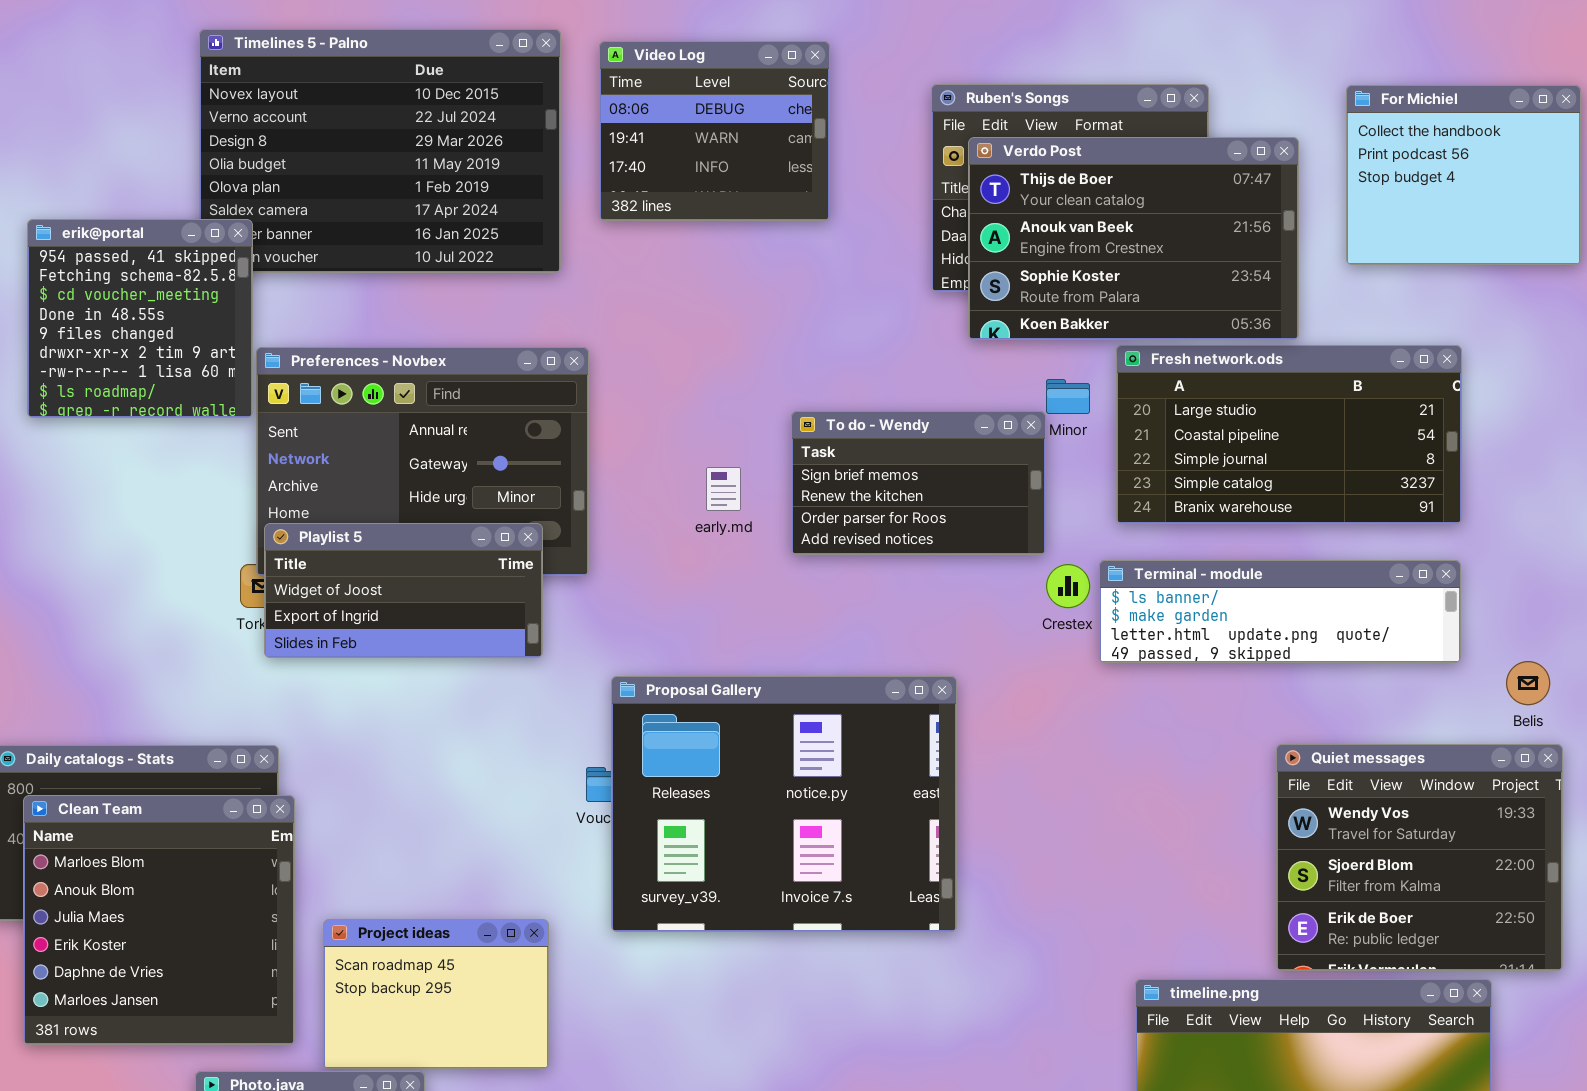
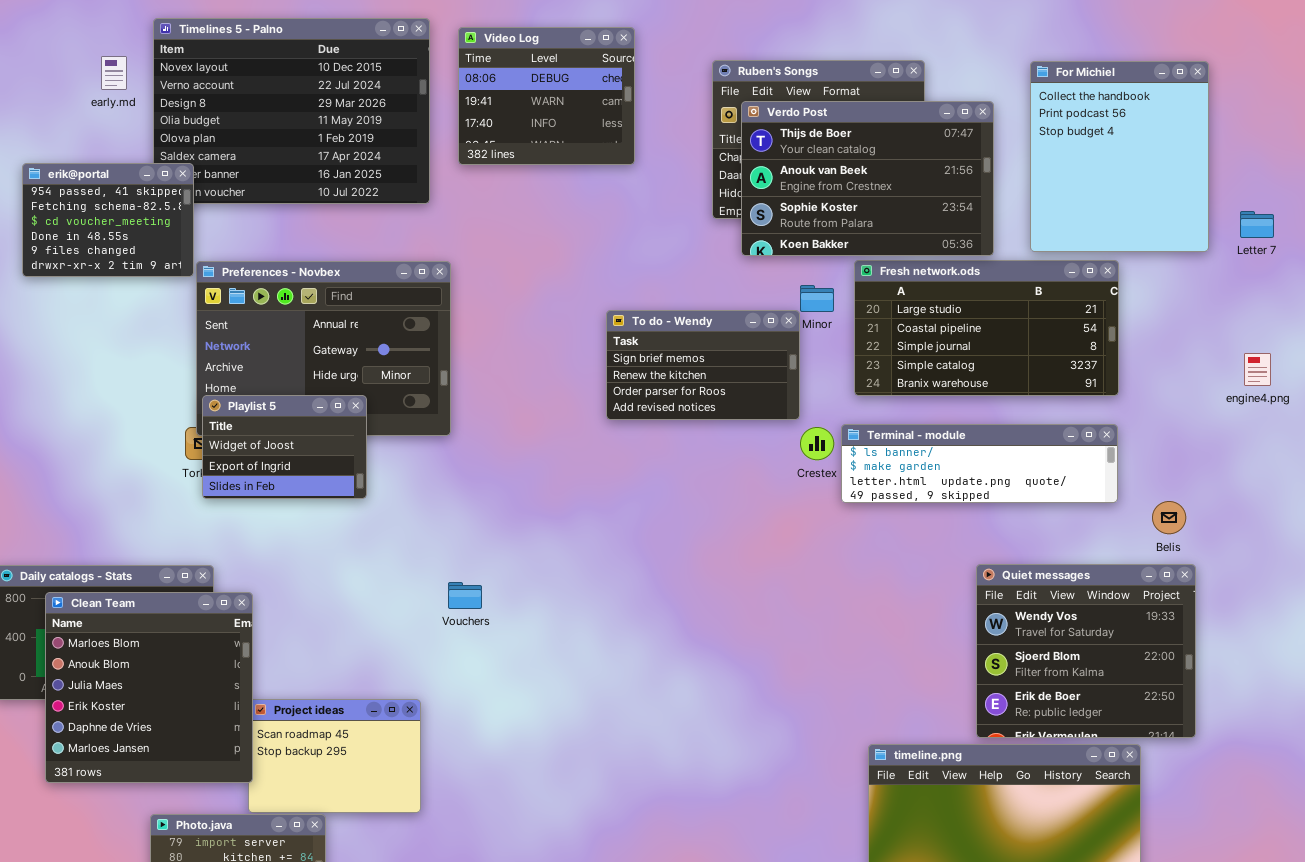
For Michiel: [1346,85,1581,265] -> [1030,61,1209,252], resized
erik@portal: [27,219,253,418] -> [22,163,194,277], resized
early.md: [706,467,741,511] -> [101,56,127,90], moved
Playlist 5: [264,523,543,658] -> [202,395,367,499], resized
Proposal Gallery: [611,676,957,932] -> none, closed
Clean Team: [23,795,295,1045] -> [45,592,253,783], moved

